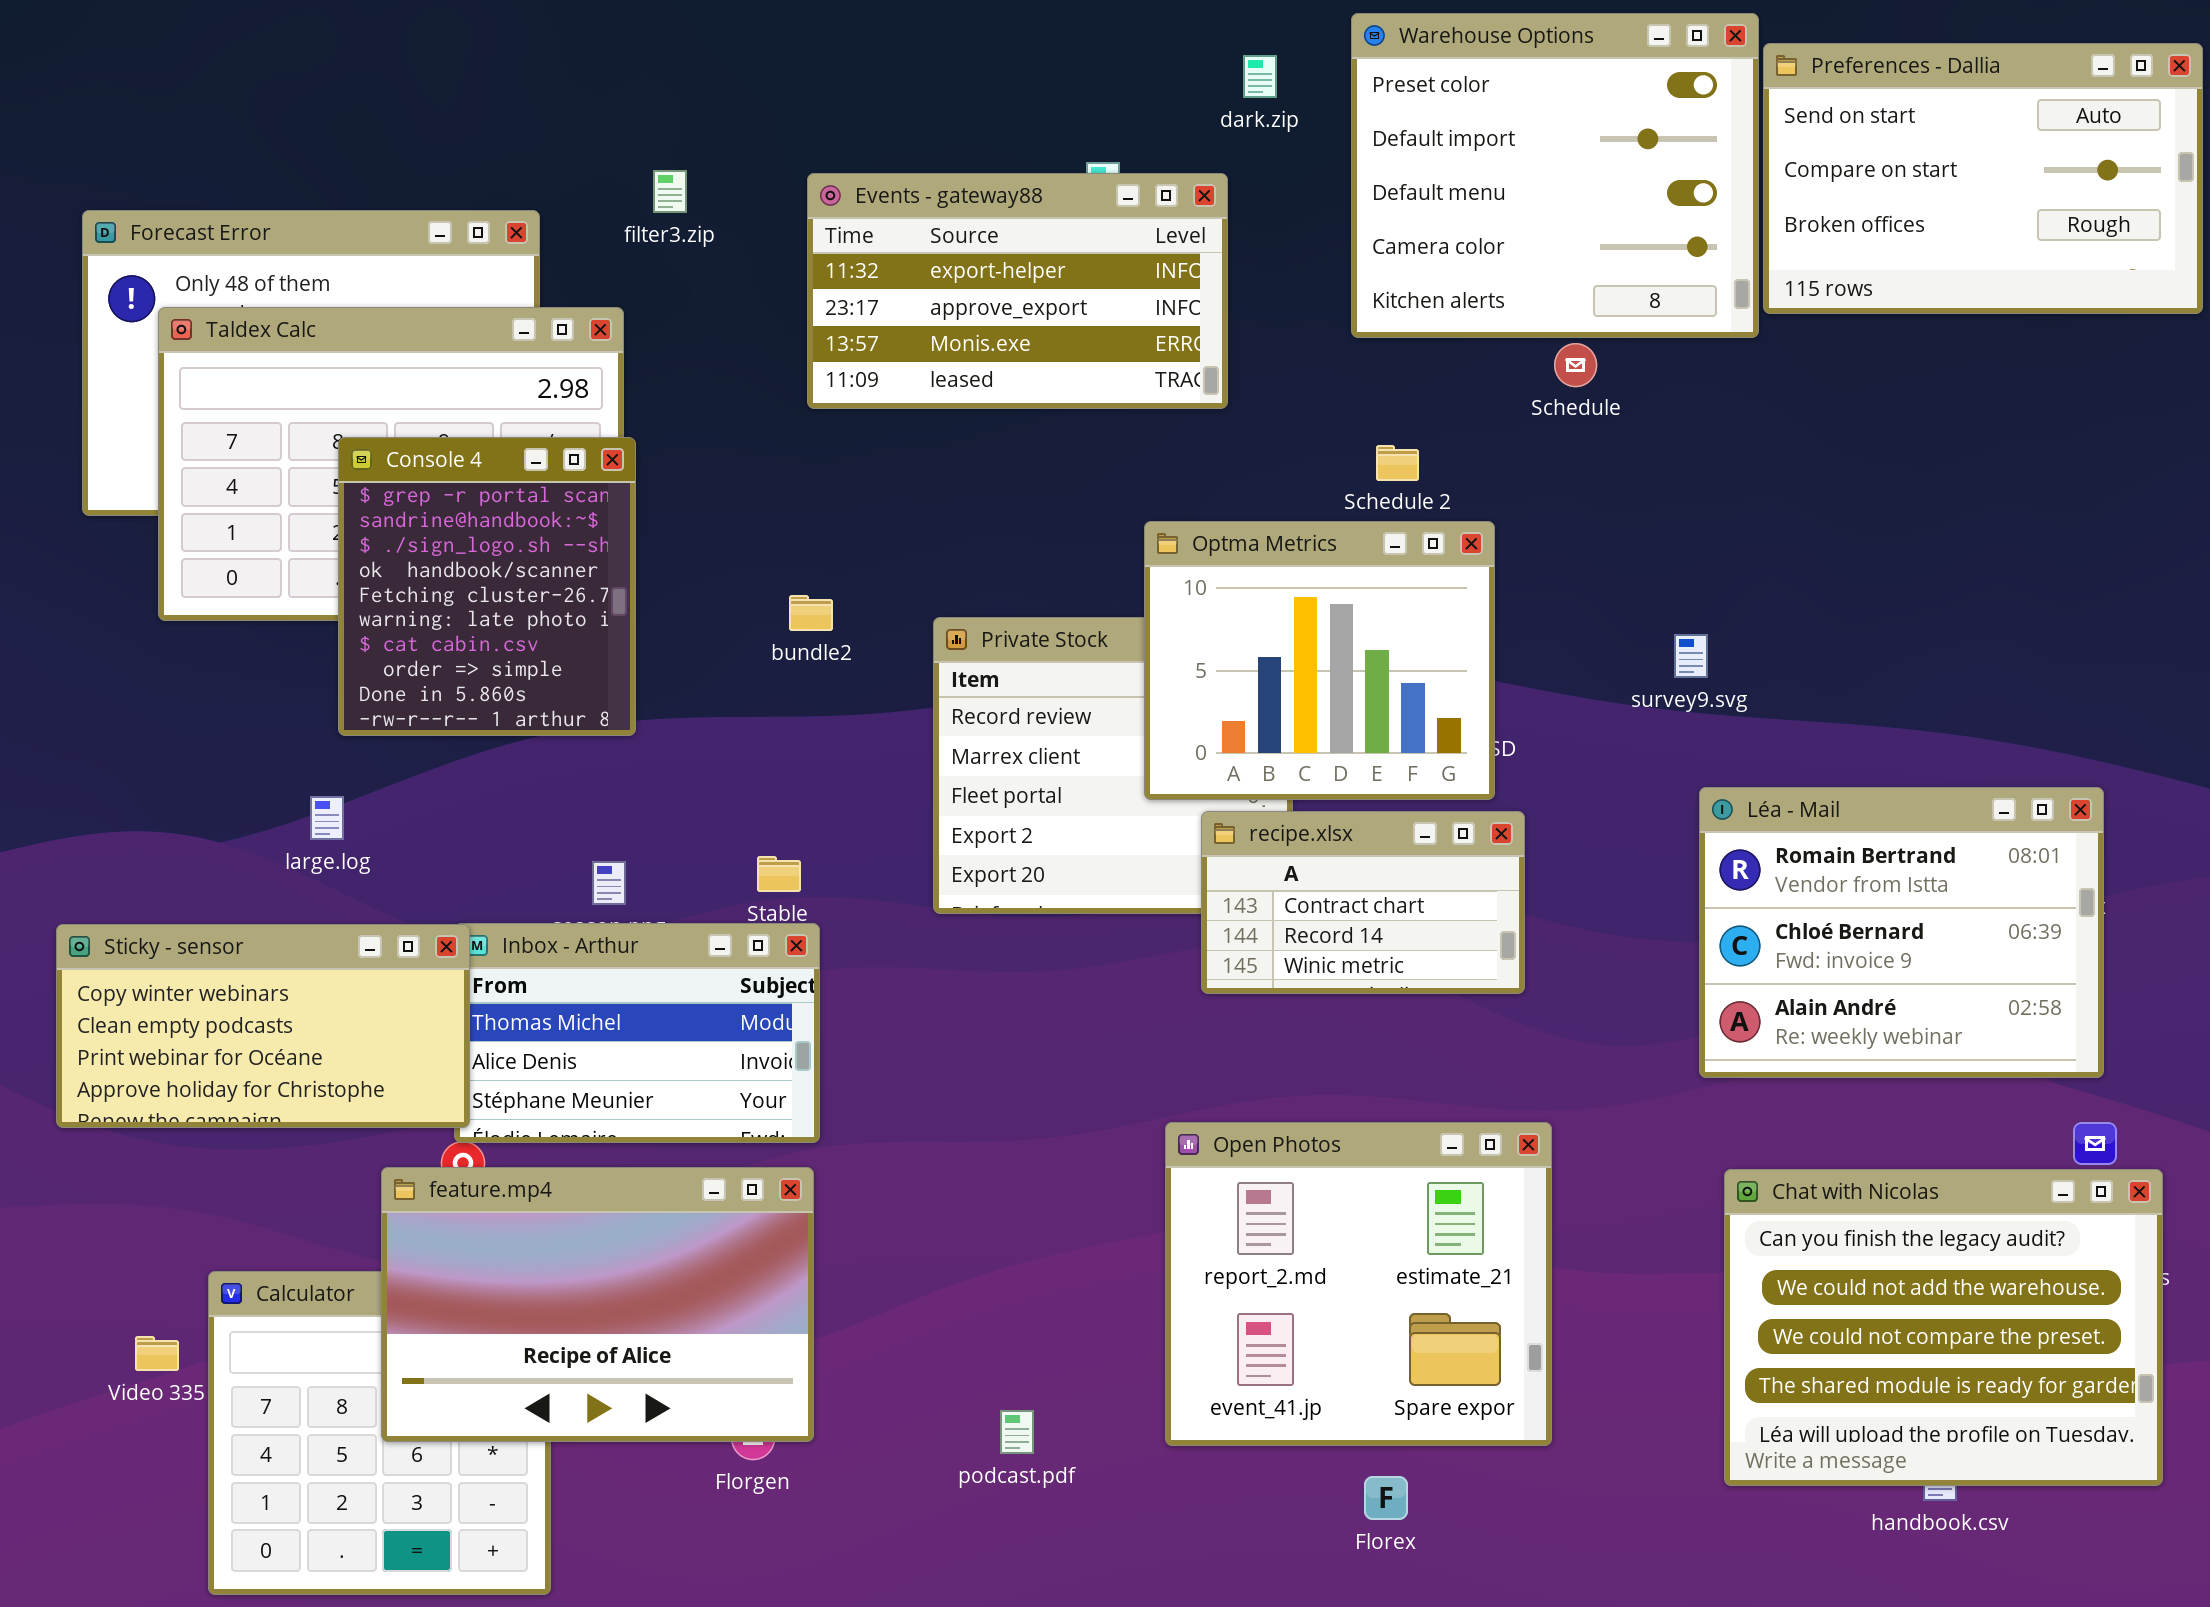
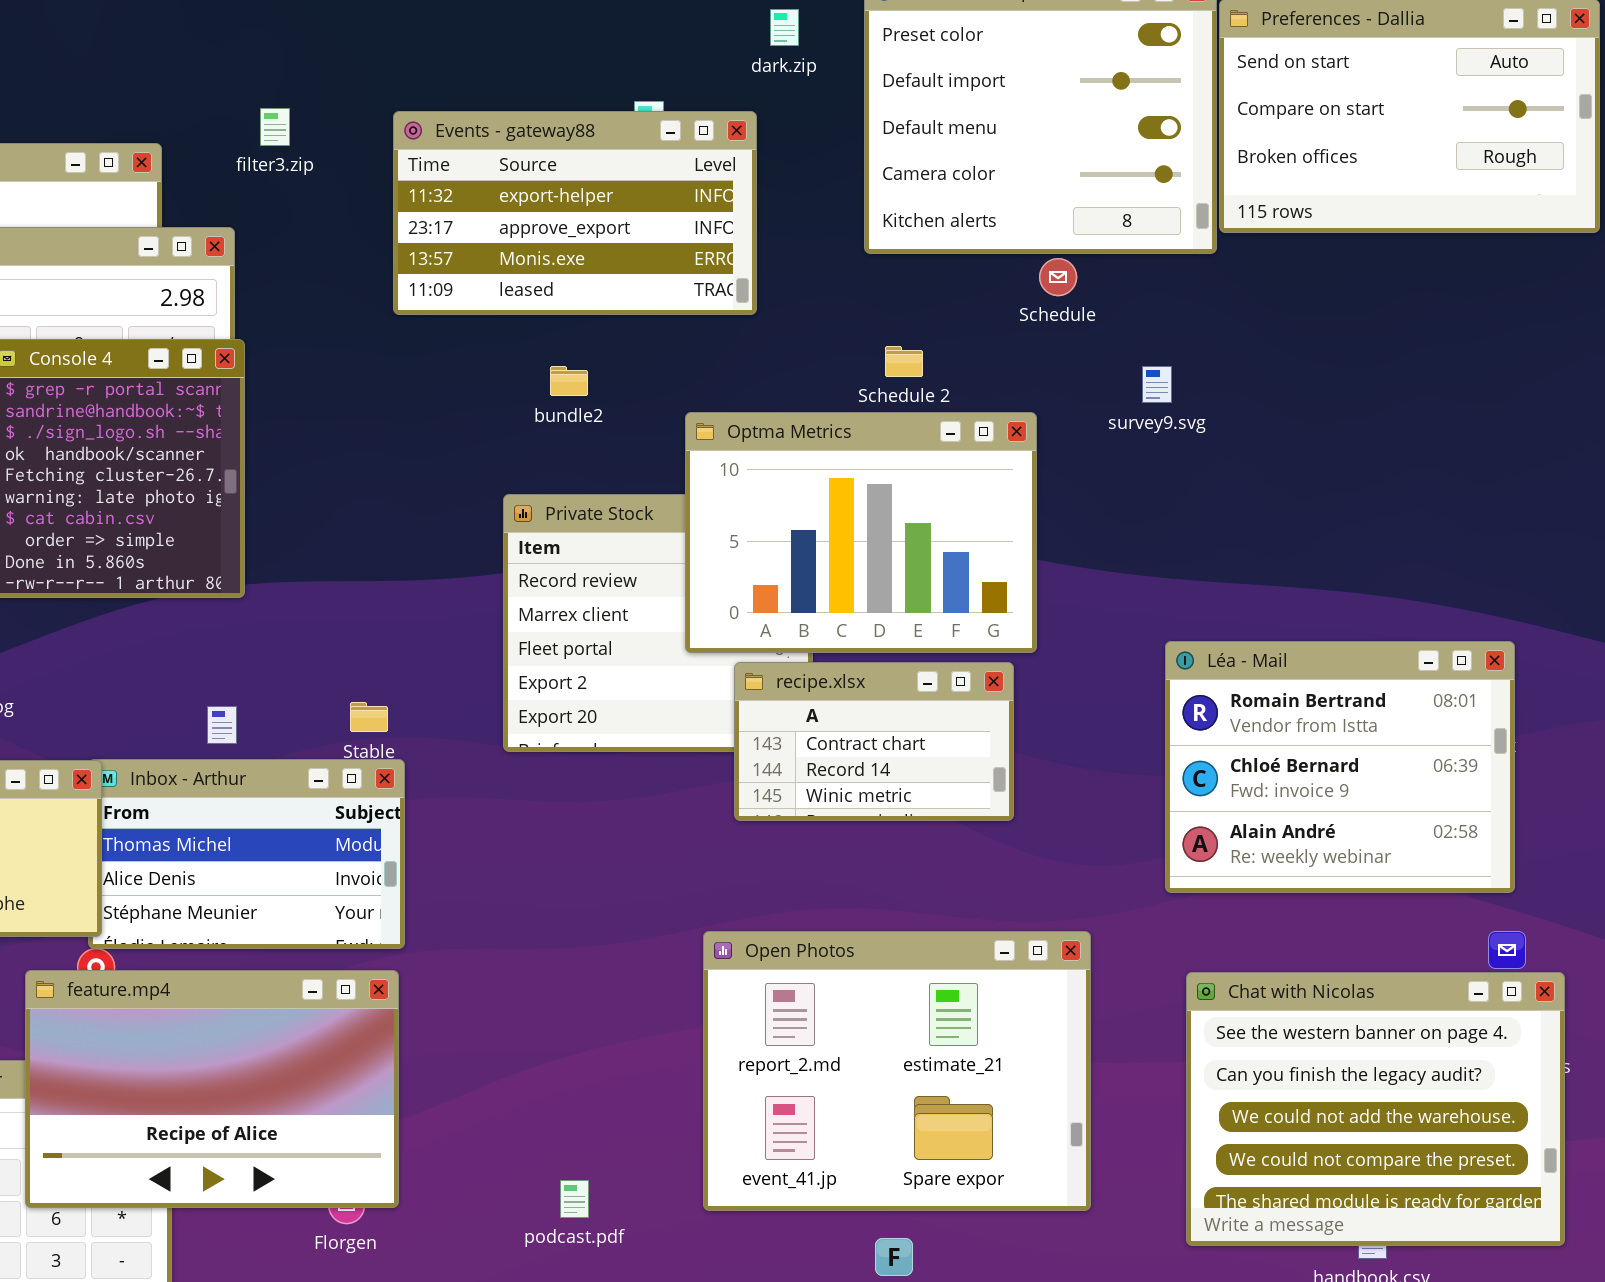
Optma Metrics: [1144,521,1495,800] -> [685,412,1037,653], resized
bundle2: [789,595,833,631] -> [550,366,588,396], moved
survey9.svg: [1674,634,1708,678] -> [1142,366,1172,403], moved
Open Photos: [1165,1122,1552,1446] -> [703,931,1091,1211], resized
Chat with Nicolas: [1724,1169,2163,1486] -> [1186,972,1565,1246], scrolled up 1 row

